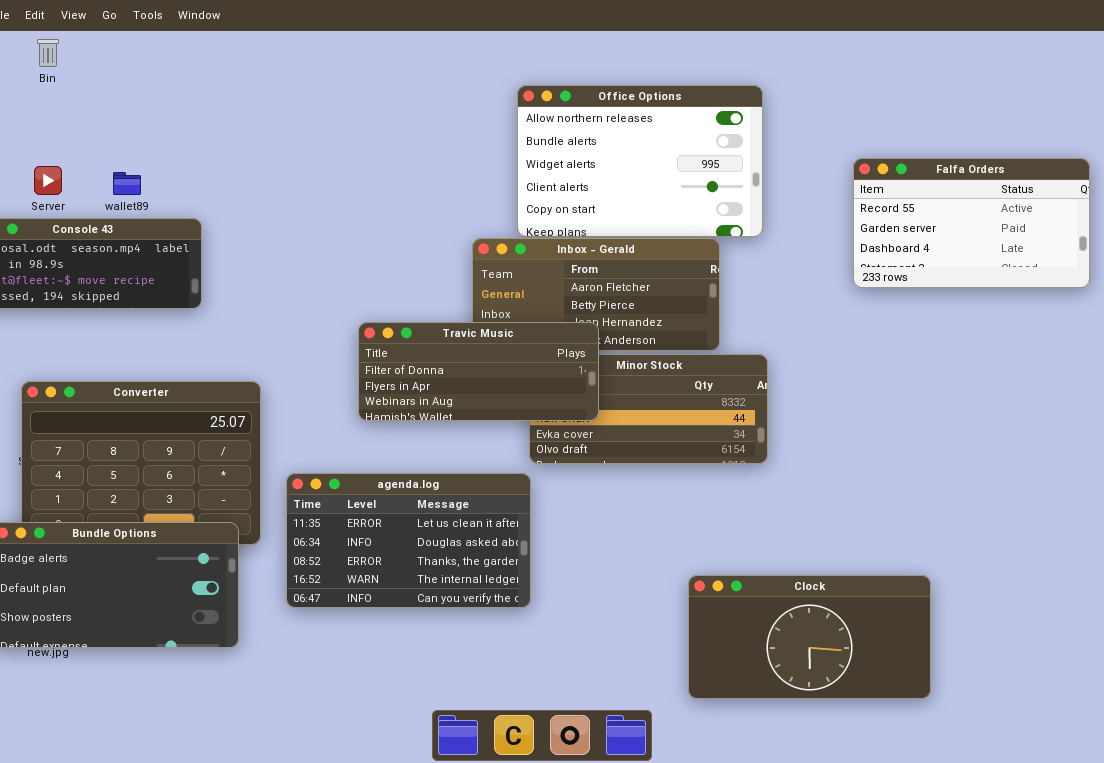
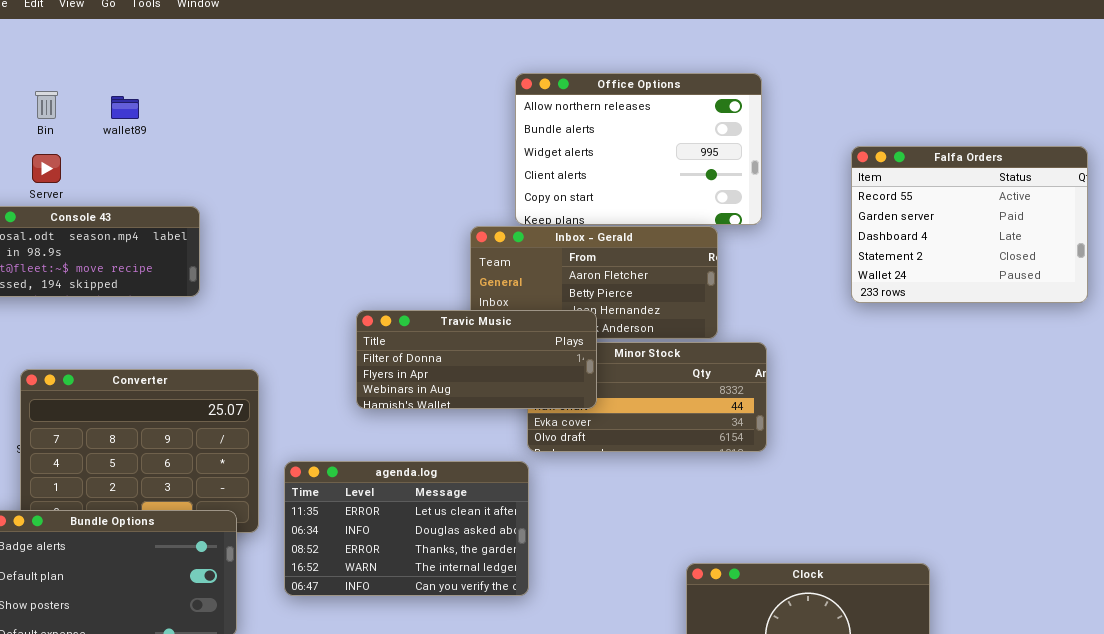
Bin: [37,39,59,67] -> [35,91,58,119], moved
Falfa Orders: [853,158,1090,288] -> [851,146,1088,303], resized
wallet89: [113,172,141,195] -> [111,96,139,119], moved

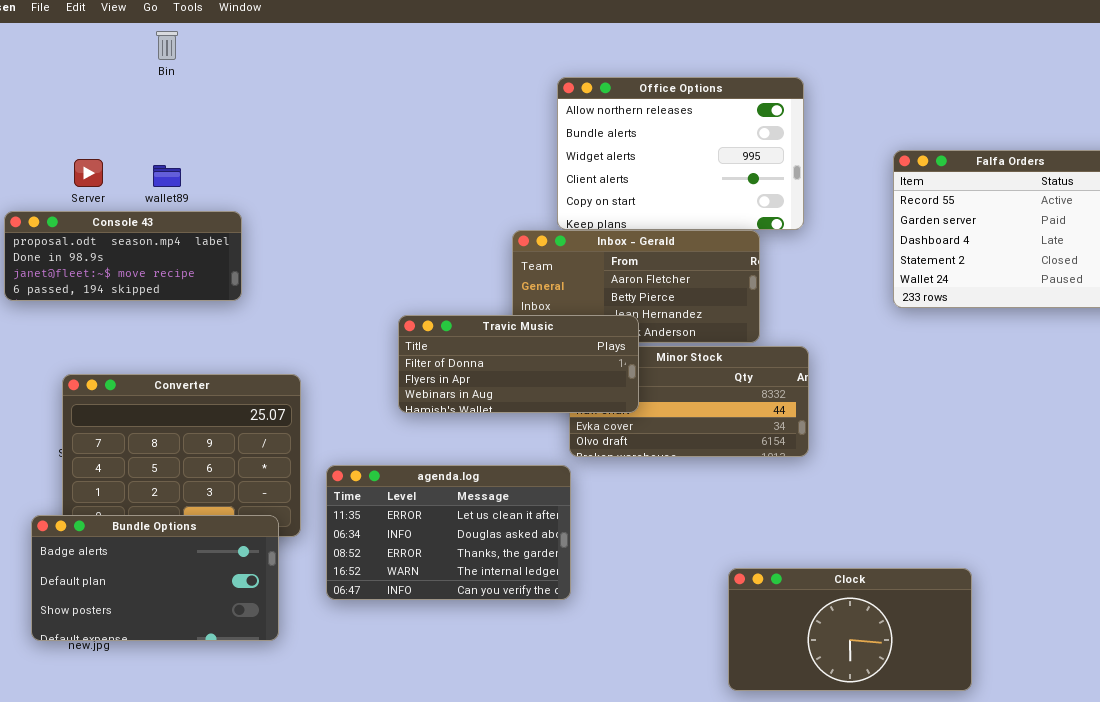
Bin: [35,91,58,119] -> [156,31,178,60], moved
wallet89: [111,96,139,119] -> [153,165,181,187], moved

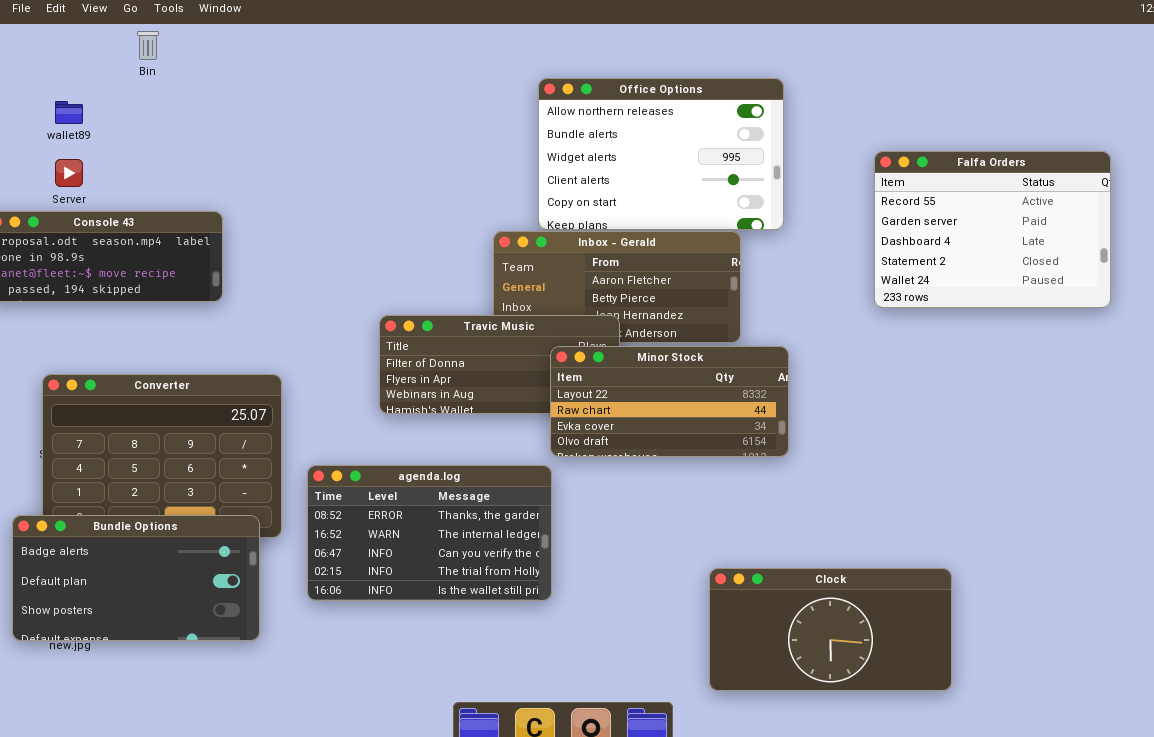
wallet89: [153,165,181,187] -> [55,101,83,124], moved
Minor Stock: [569,346,809,457] -> [550,346,789,457], raised
agenda.log: [326,465,571,600] -> [307,465,552,601], scrolled down 2 rows

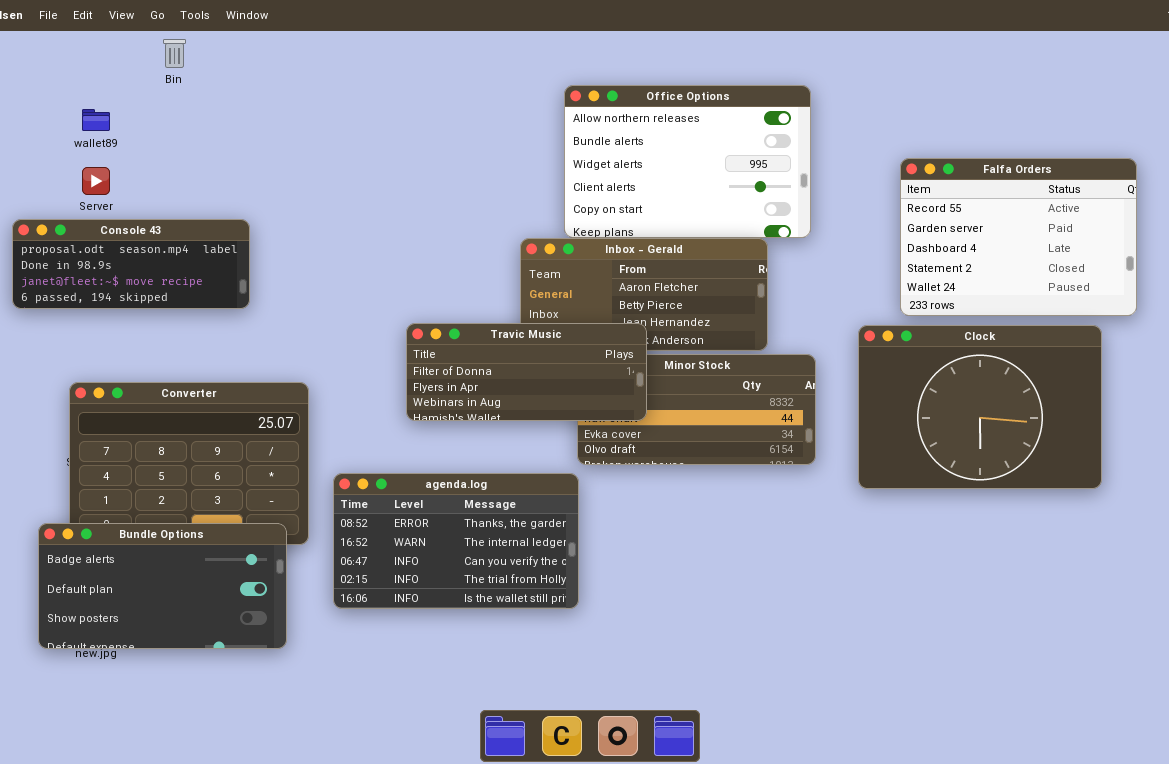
Travic Music: [379,315,620,414] -> [406,323,647,421], raised
Clock: [709,568,952,691] -> [858,325,1102,489], moved, resized

